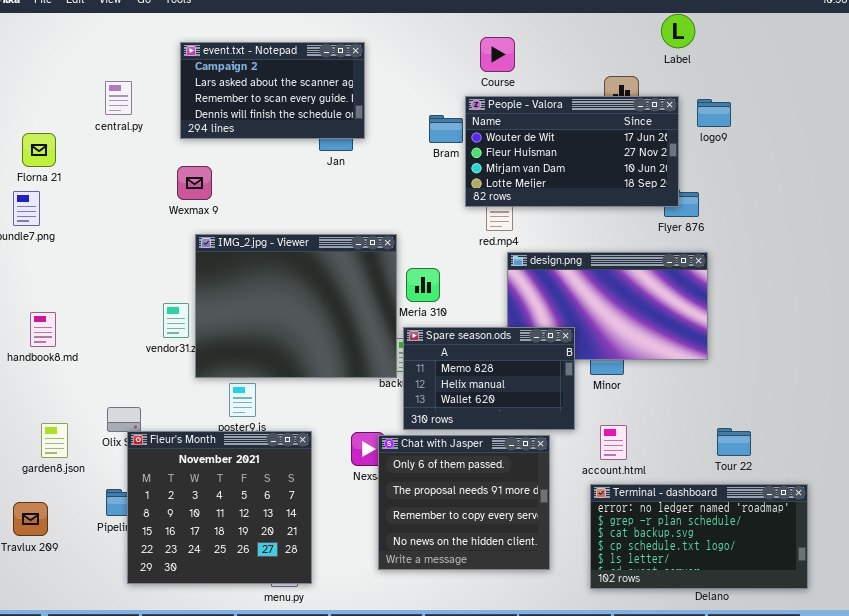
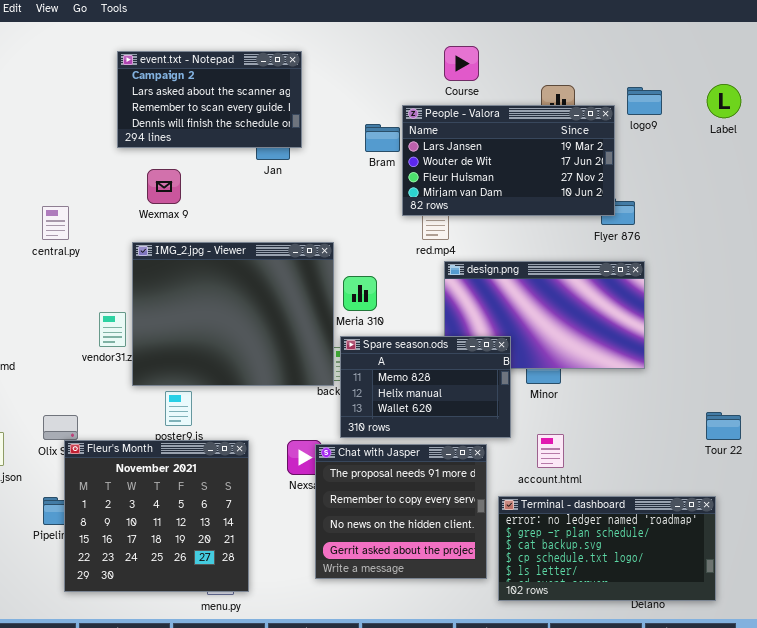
Label: [661,14,695,48] -> [707,84,741,118], moved
Course: [480,37,515,72] -> [444,46,479,81], moved
central.py: [105,81,132,115] -> [42,206,69,240], moved
People - Valora: [465,96,679,207] -> [402,105,615,216], scrolled up 1 row
logo9: [697,99,731,127] -> [627,87,662,115], moved
Wexmax 9: [177,166,212,200] -> [147,169,181,204], moved
Tour 22: [717,428,751,456] -> [706,412,741,440], moved
Chat with Jasper: [378,435,550,570] -> [315,444,487,579], scrolled down 1 row
Terminal - dashboard: [590,484,808,589] -> [498,496,716,601], moved

